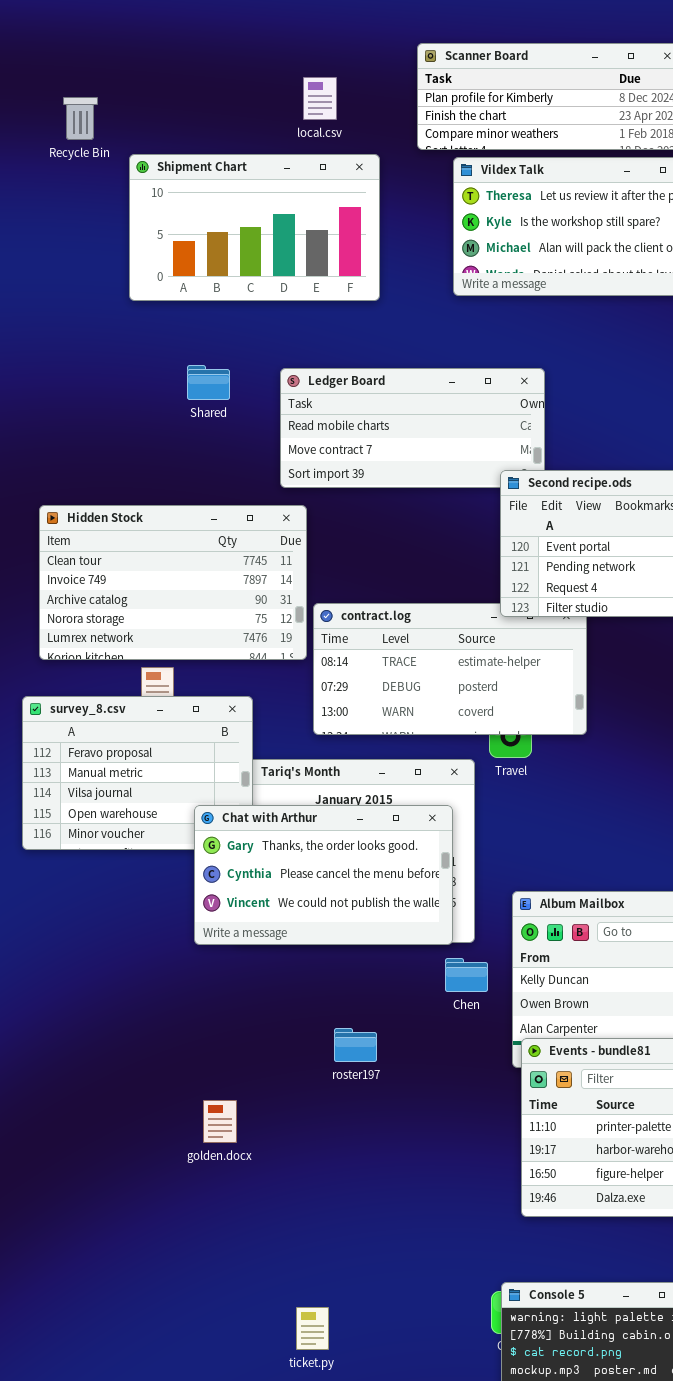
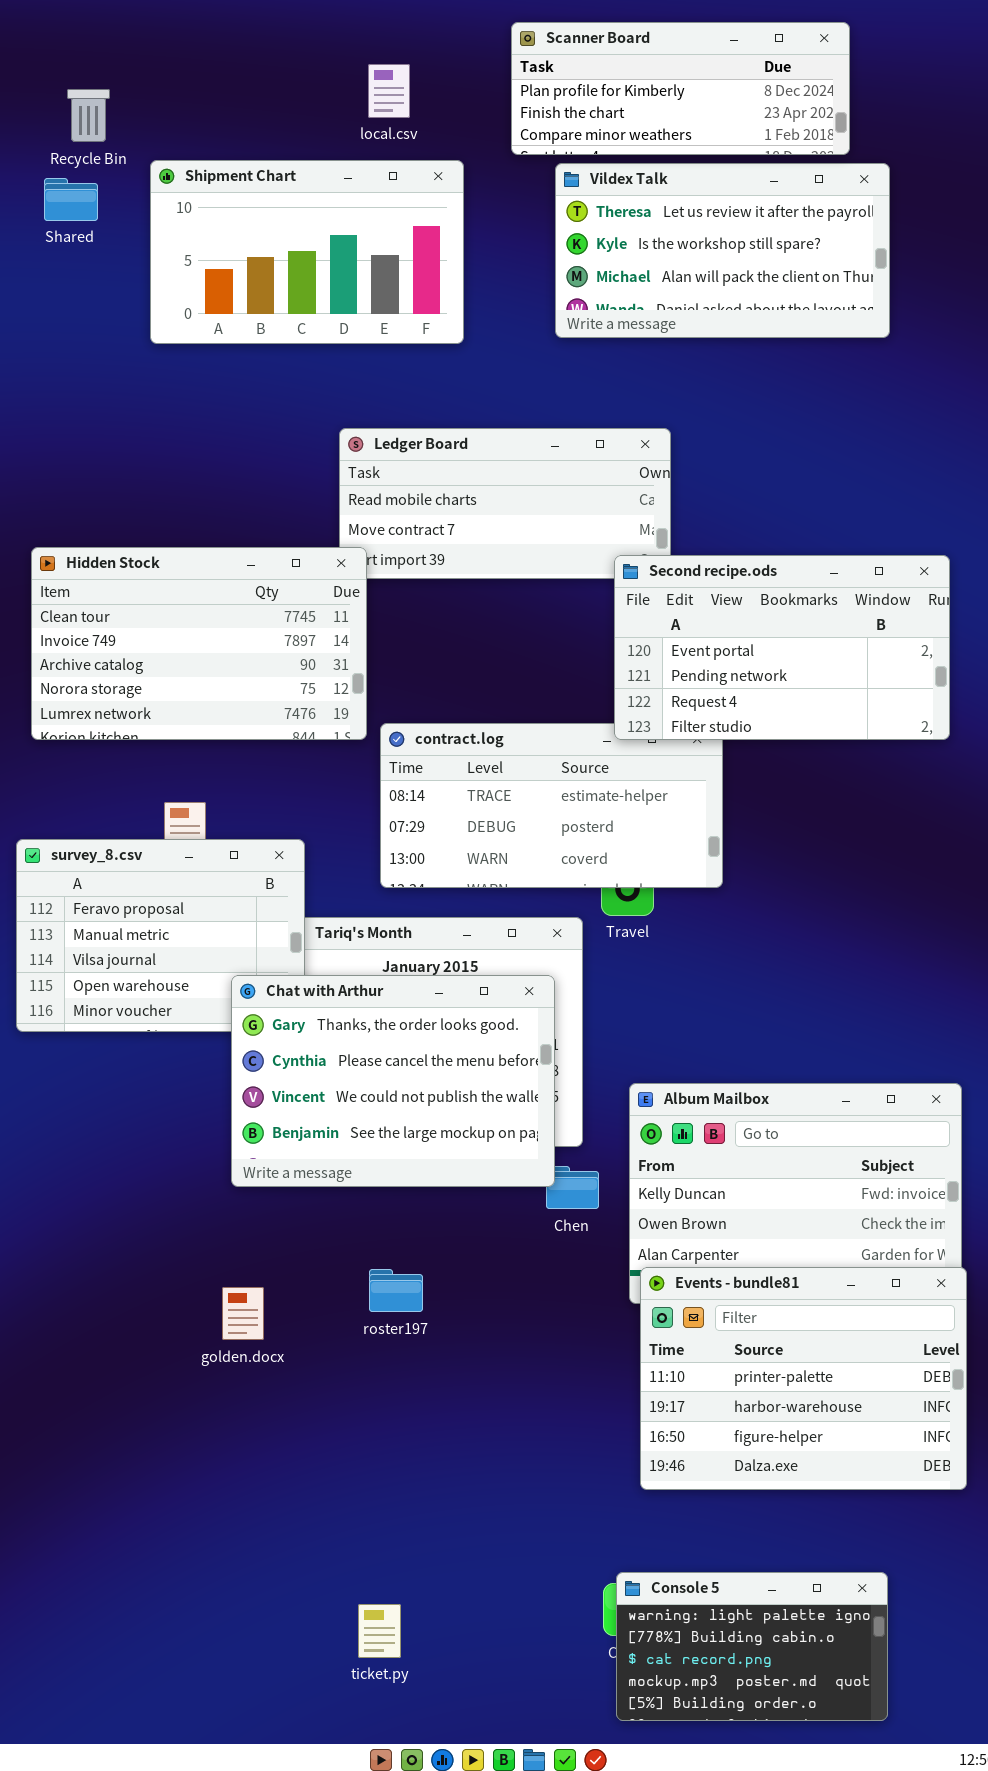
Shared: [187,365,230,400] -> [44,178,98,221], moved
Hidden Stock: [39,505,307,660] -> [31,547,367,740], moved
Chat with Arthur: [194,805,453,945] -> [231,975,555,1187], resized
roster197: [334,1028,377,1062] -> [369,1269,423,1312], moved
golden.docx: [203,1100,237,1143] -> [222,1287,264,1340], moved

